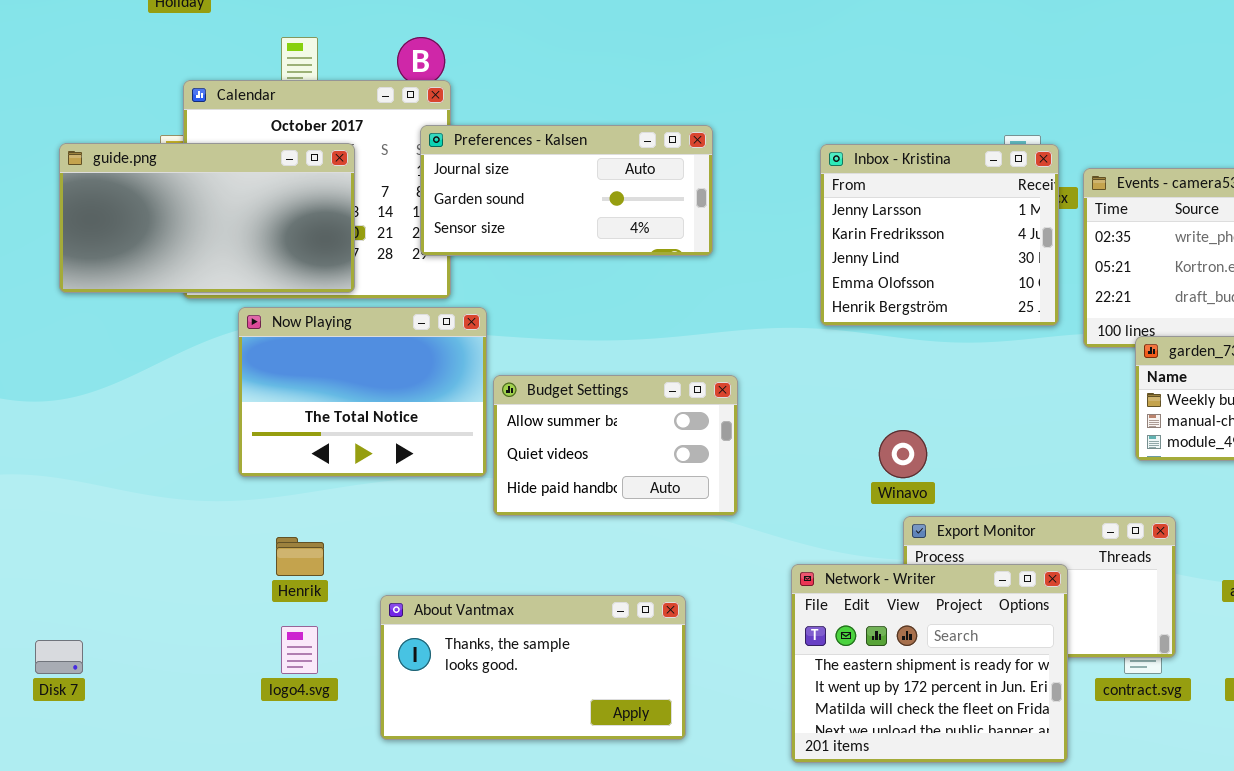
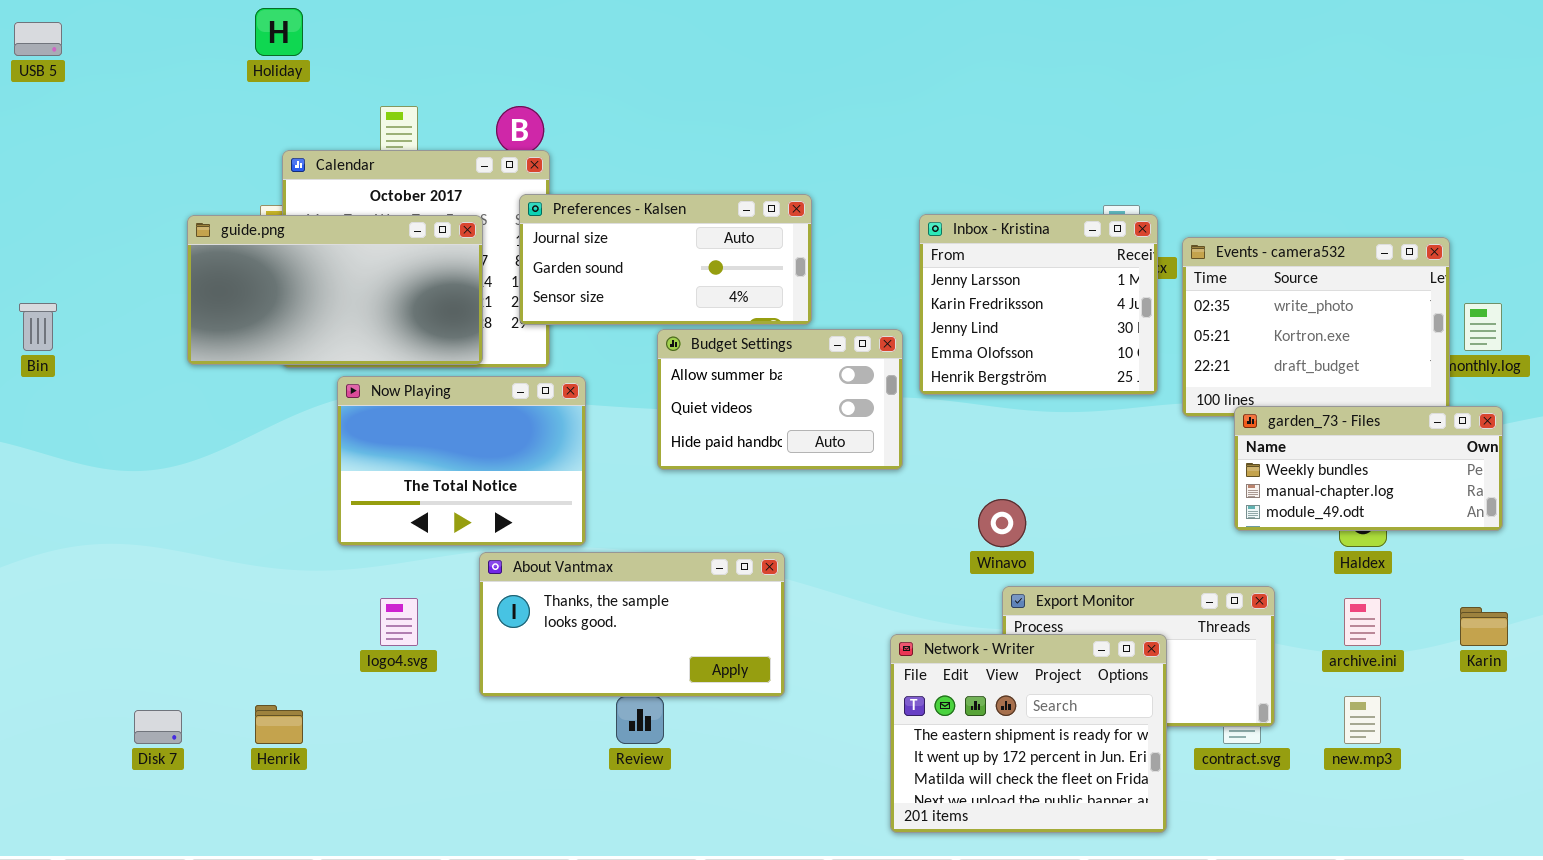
guide.png: [59,143,355,293] -> [187,215,483,365], moved
Budget Settings: [493,375,738,516] -> [657,329,903,470], moved
Henrik: [276,537,324,576] -> [255,705,303,744], moved
About Vantmax: [380,595,686,740] -> [479,552,785,697], moved
logo4.svg: [281,626,318,674] -> [380,598,418,646], moved

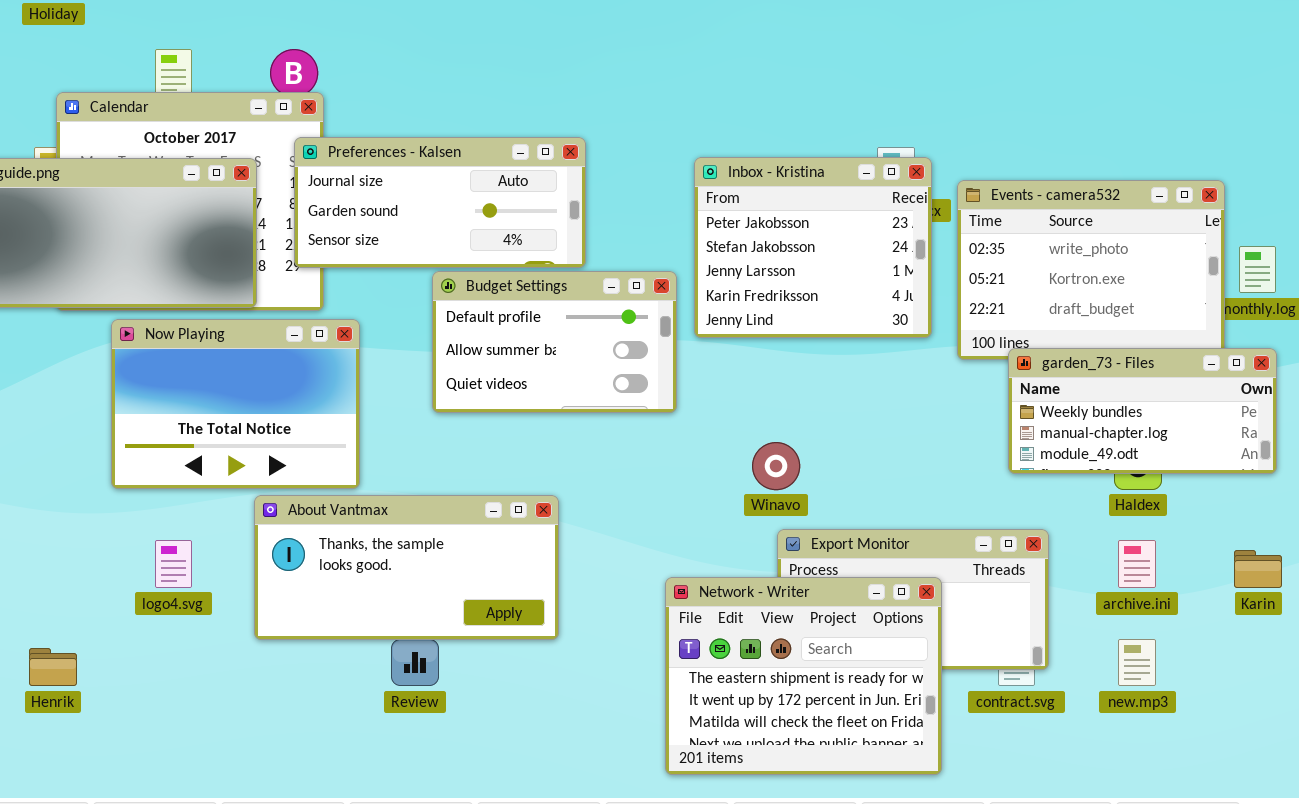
Inbox - Kristina: [919,214,1158,395] -> [694,157,932,338], scrolled up 2 rows
Budget Settings: [657,329,903,470] -> [432,271,677,413], scrolled up 1 row

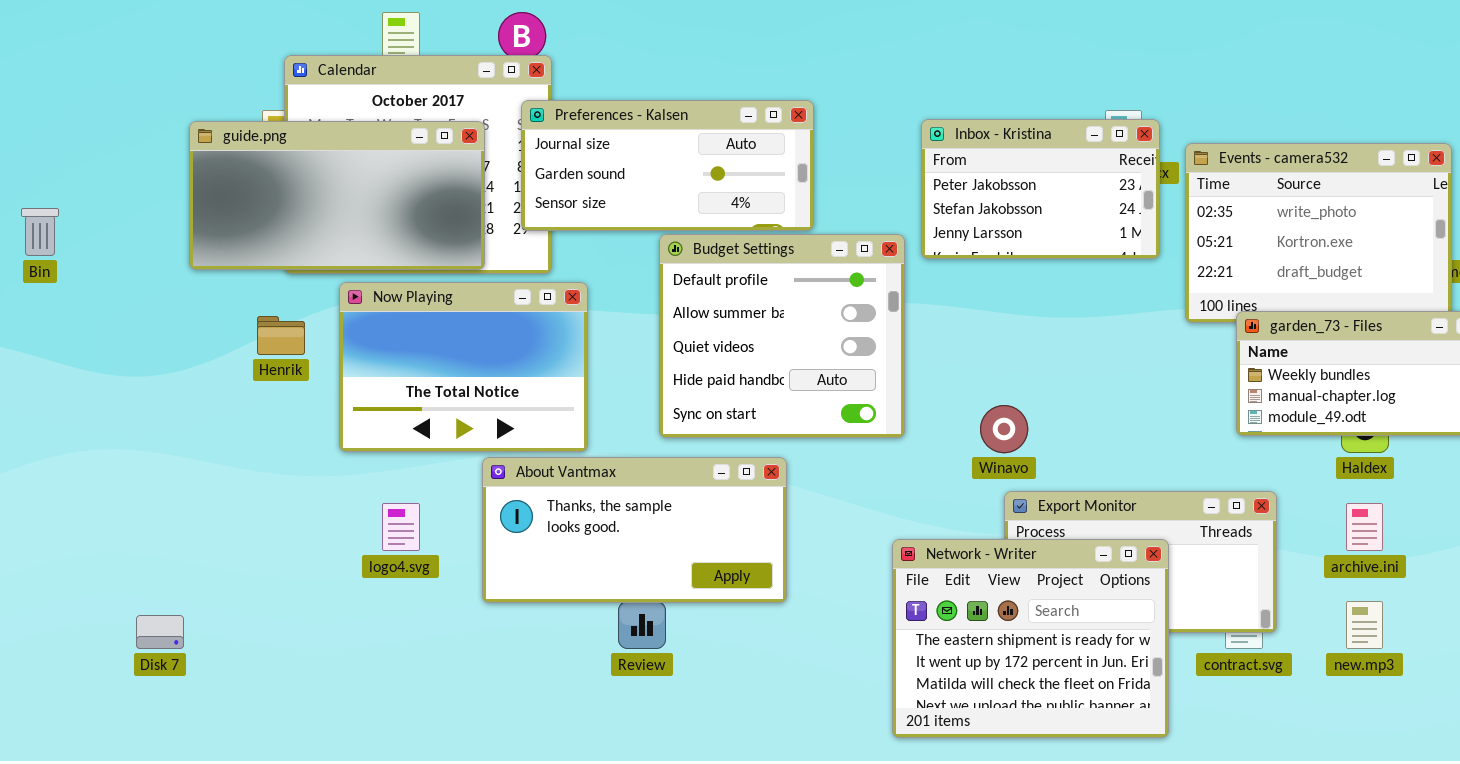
Inbox - Kristina: [694,157,932,338] -> [921,119,1160,259], resized
Budget Settings: [432,271,677,413] -> [659,234,905,438], resized
Henrik: [29,648,77,686] -> [257,316,305,355], moved

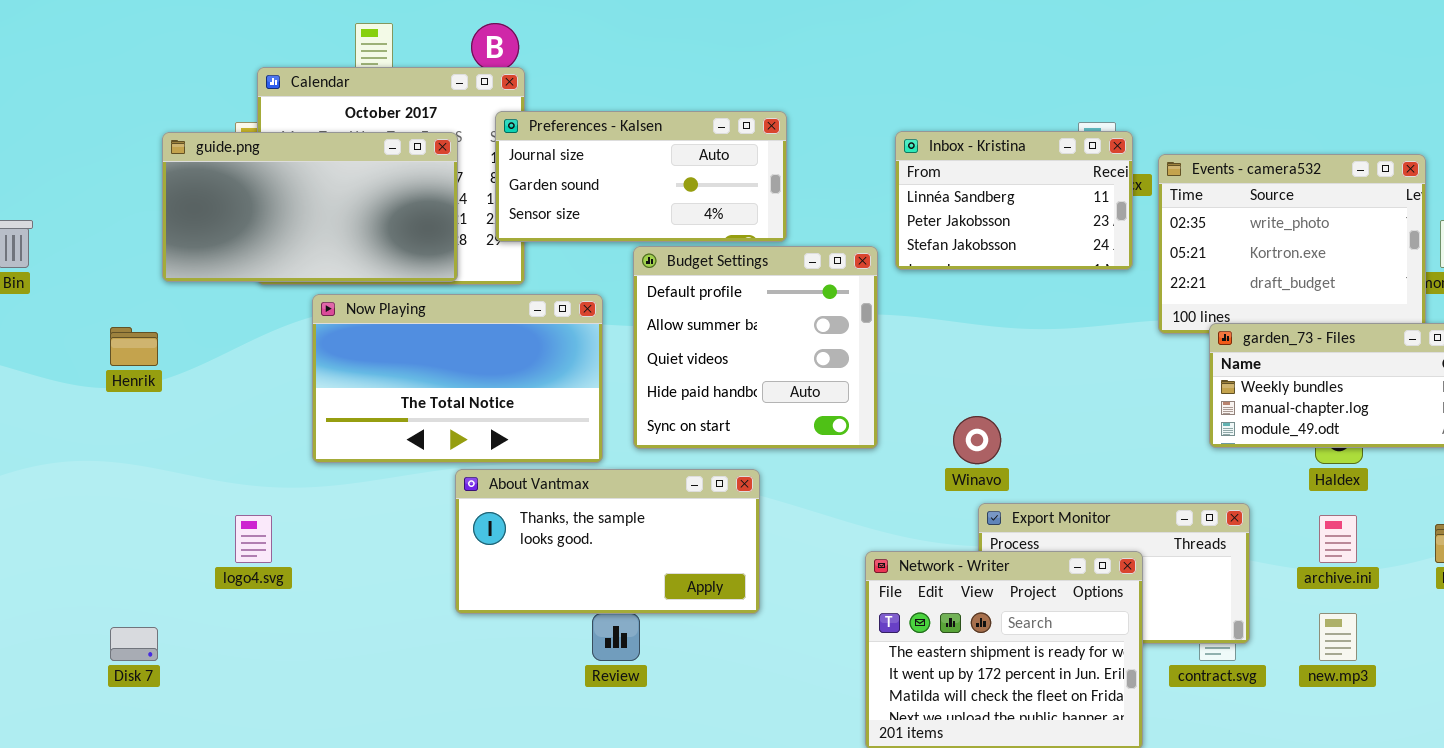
Inbox - Kristina: [921,119,1160,259] -> [895,131,1133,270], scrolled up 1 row
Now Playing: [339,282,588,452] -> [312,294,603,463], resized
Henrik: [257,316,305,355] -> [110,327,158,366], moved
logo4.svg: [382,503,420,551] -> [235,515,272,563], moved

